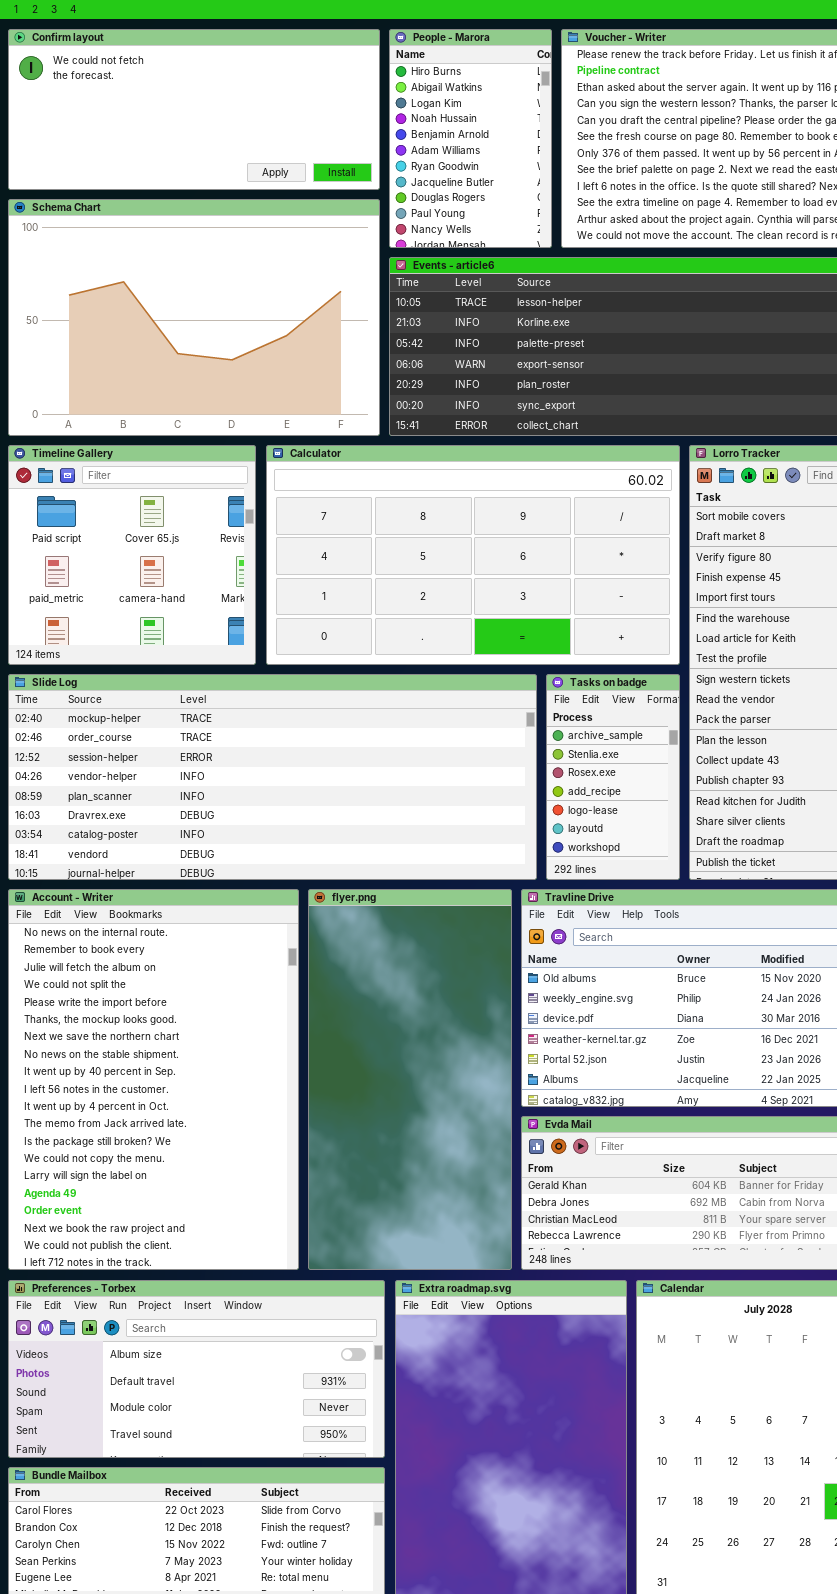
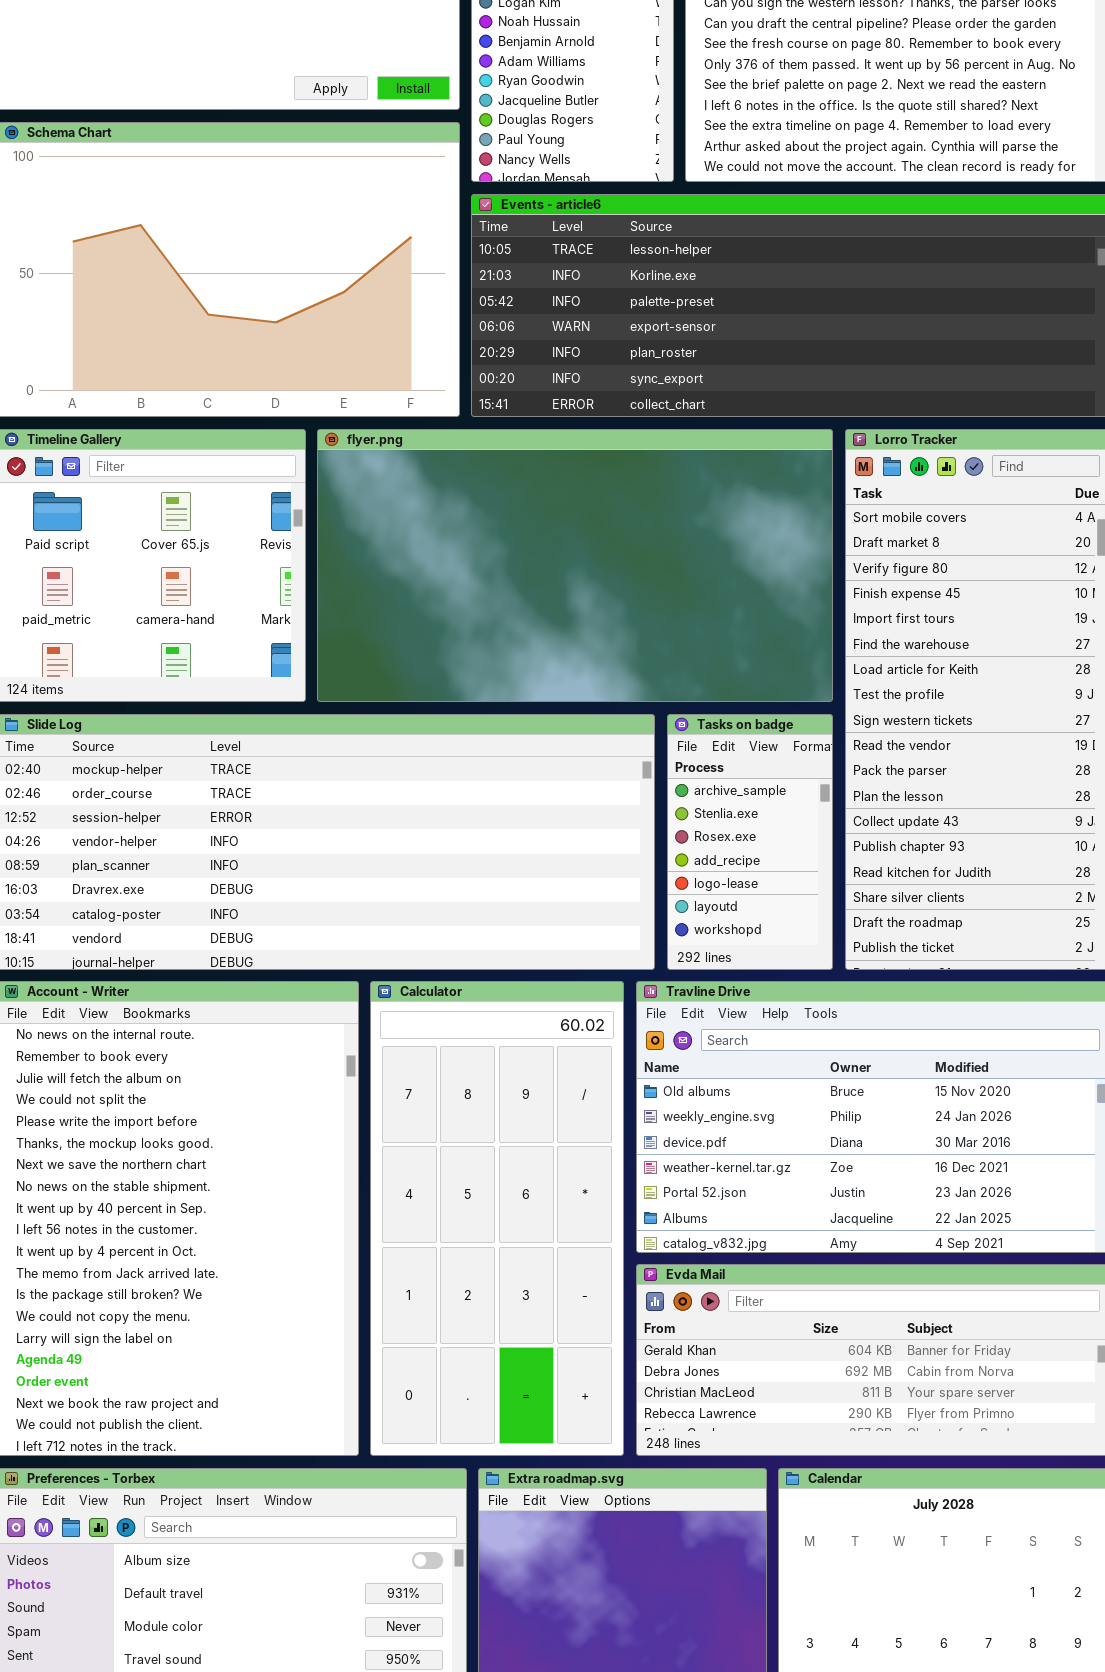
Calculator: [266,445,680,665] -> [370,981,624,1456], moved, resized
flyer.png: [308,889,512,1270] -> [317,429,833,702], moved, resized

